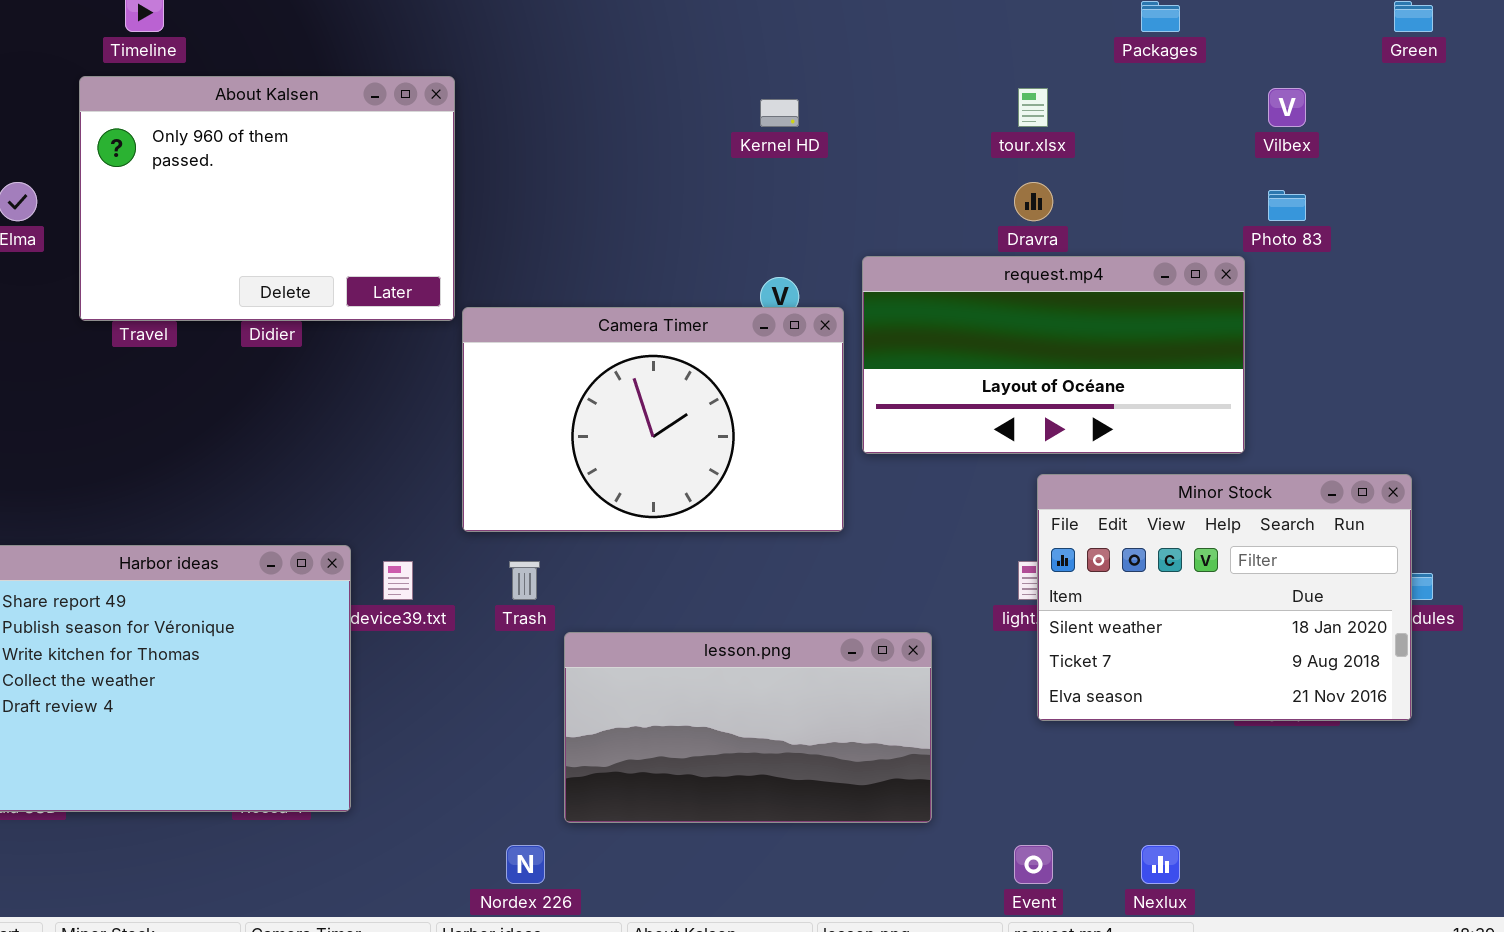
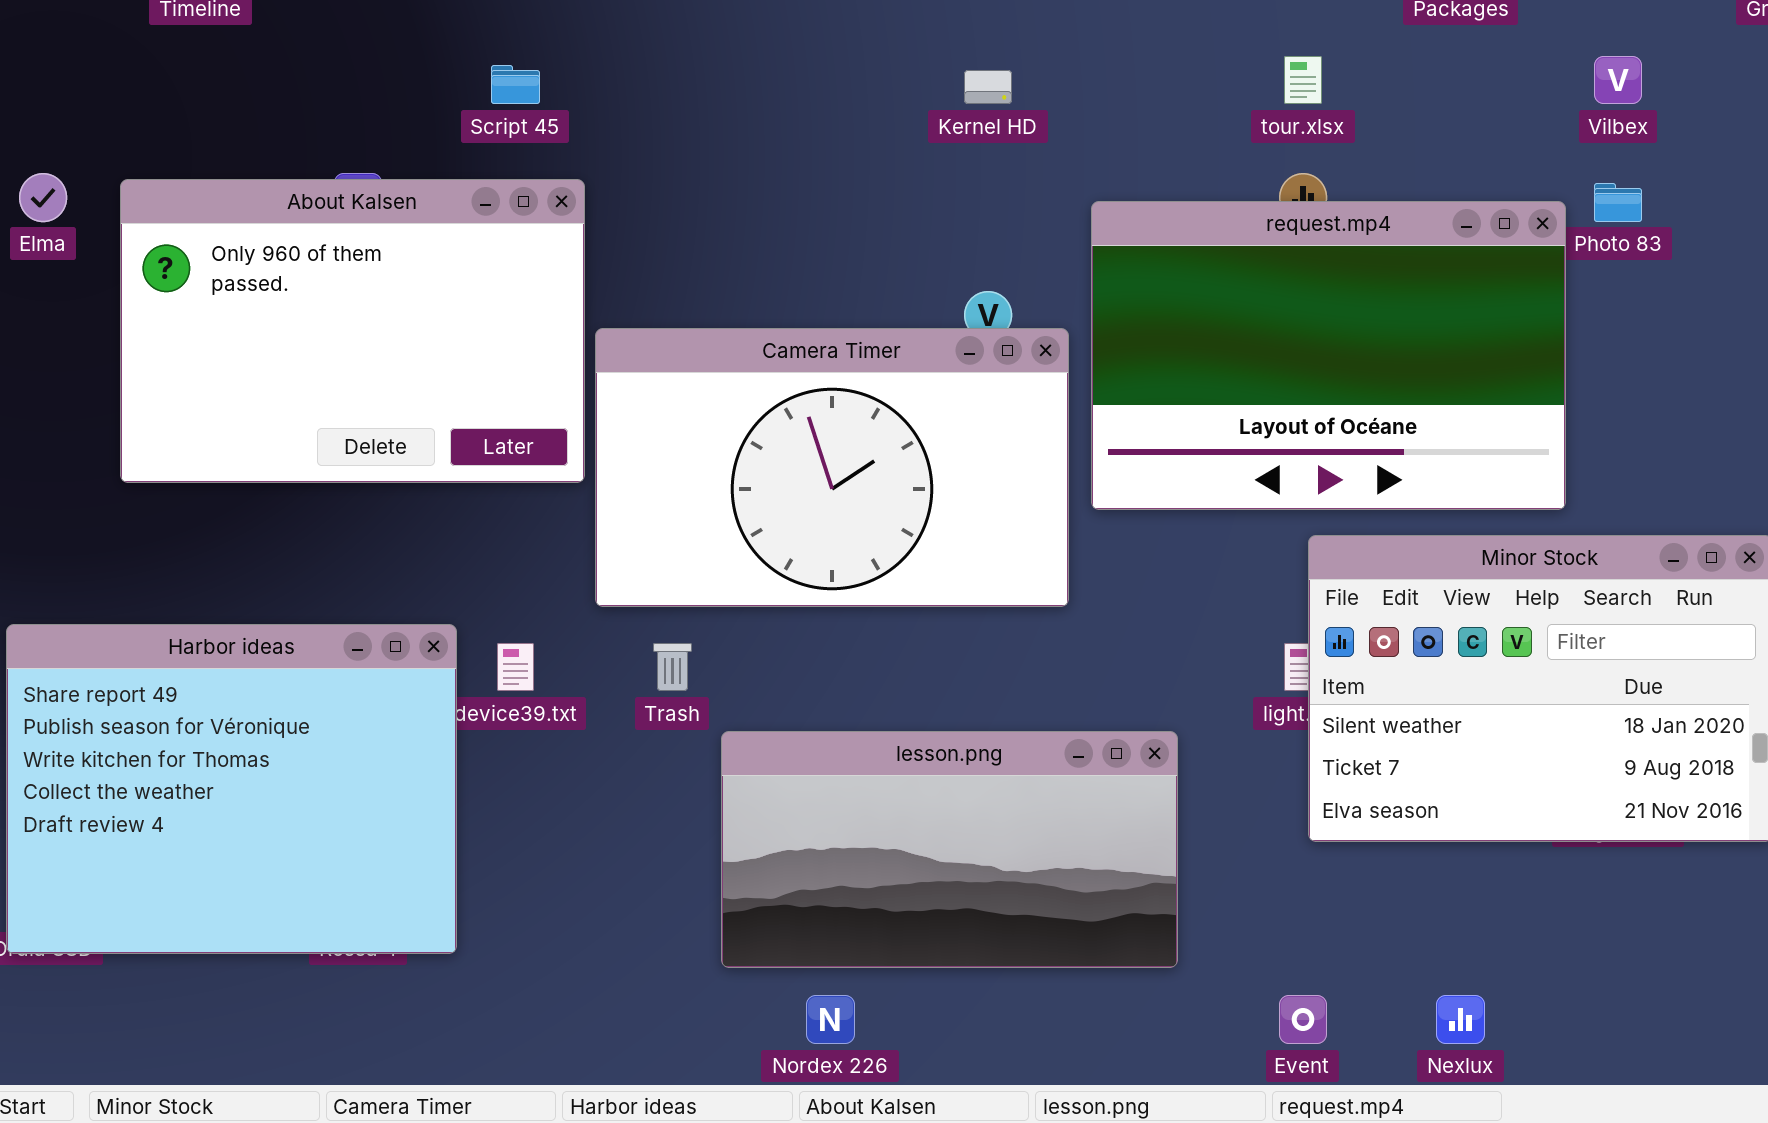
About Kalsen: [79,76,455,321] -> [120,179,585,483], moved
request.mp4: [862,256,1245,454] -> [1091,201,1566,510], resized
Nordex 226: [506,845,545,884] -> [806,995,855,1044], moved

